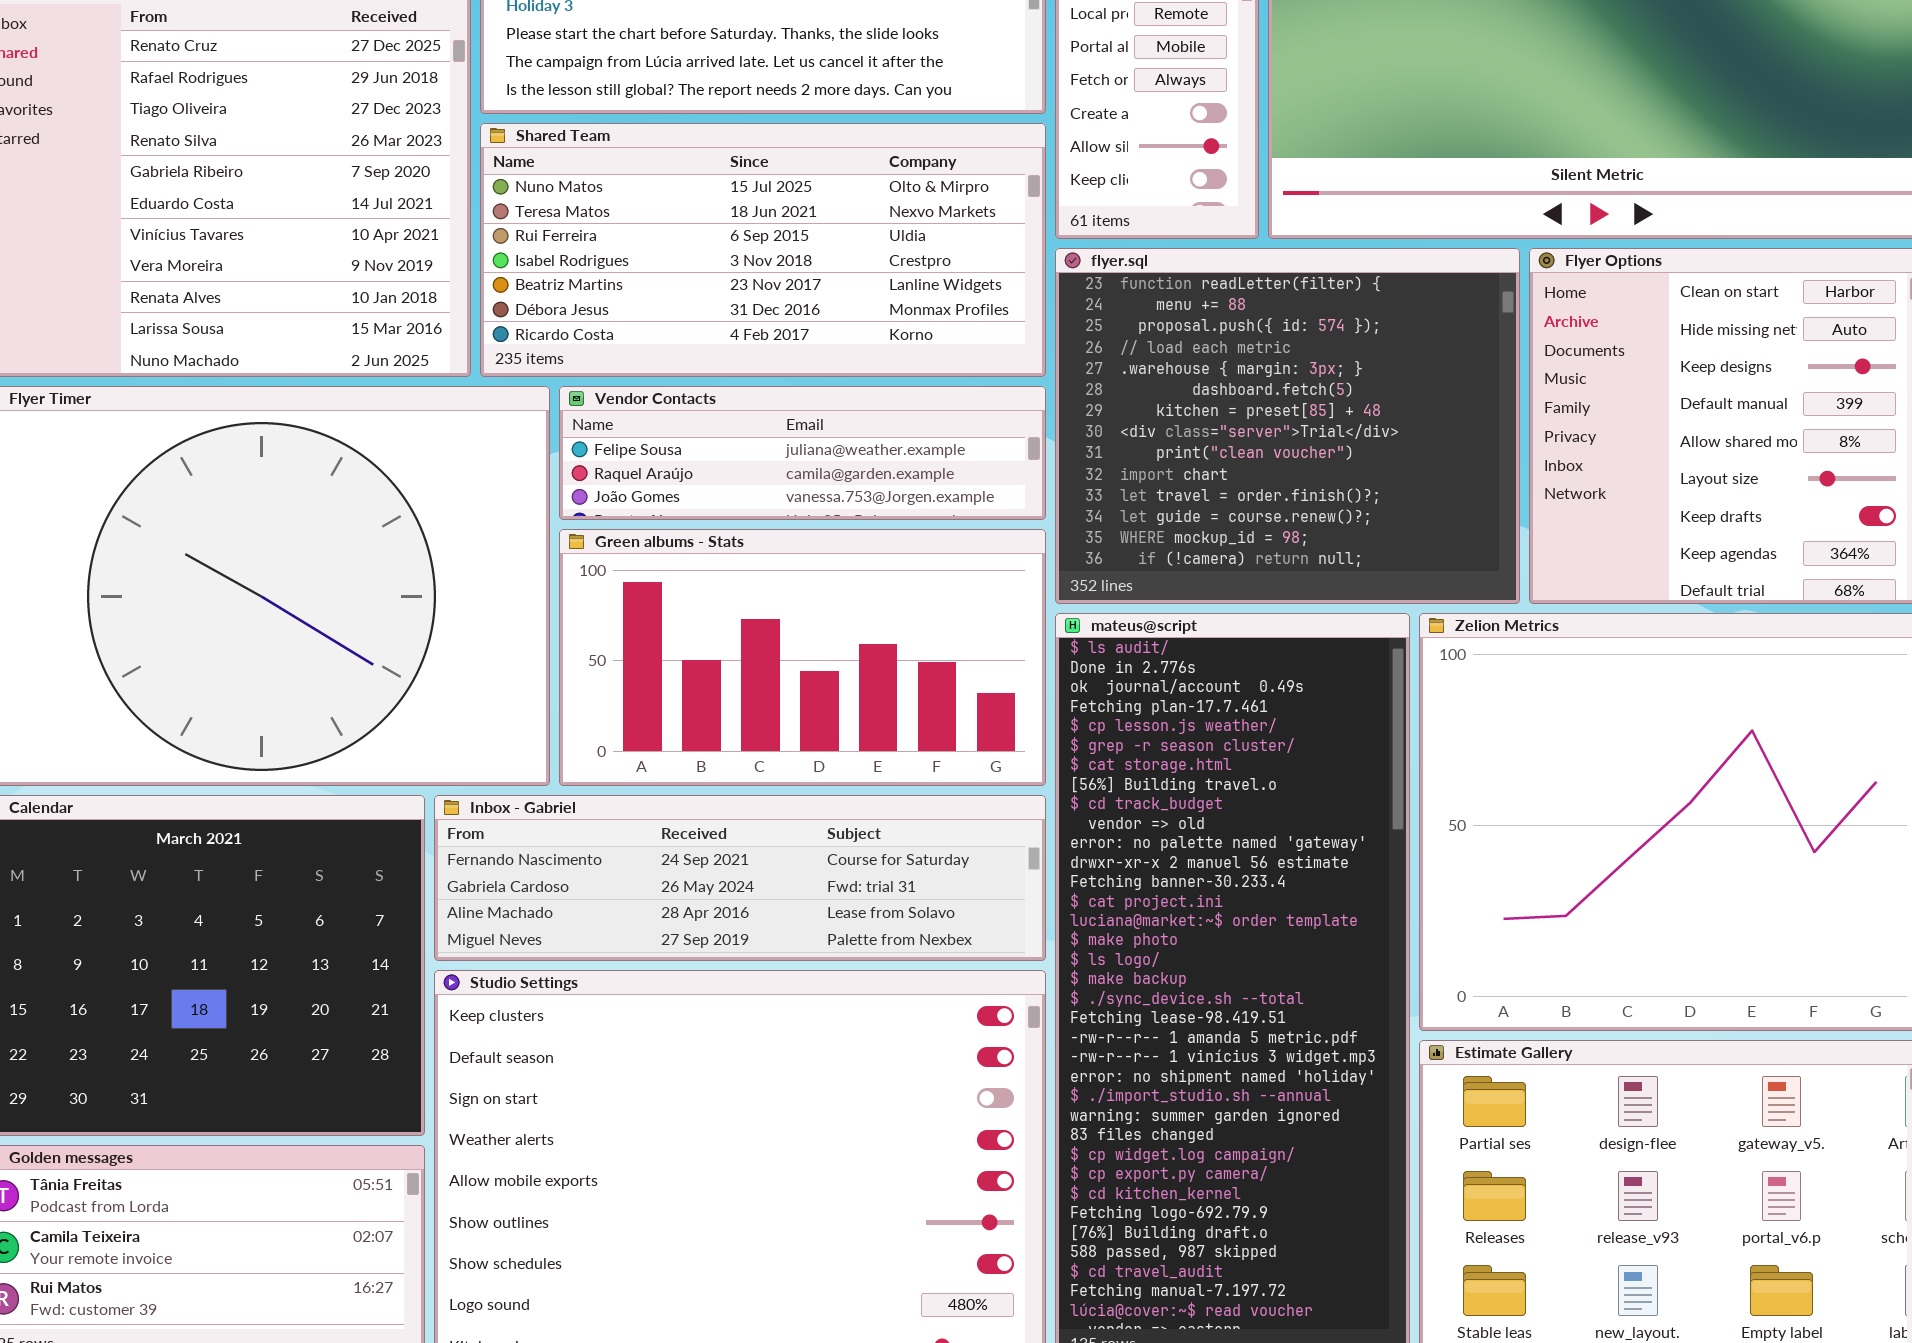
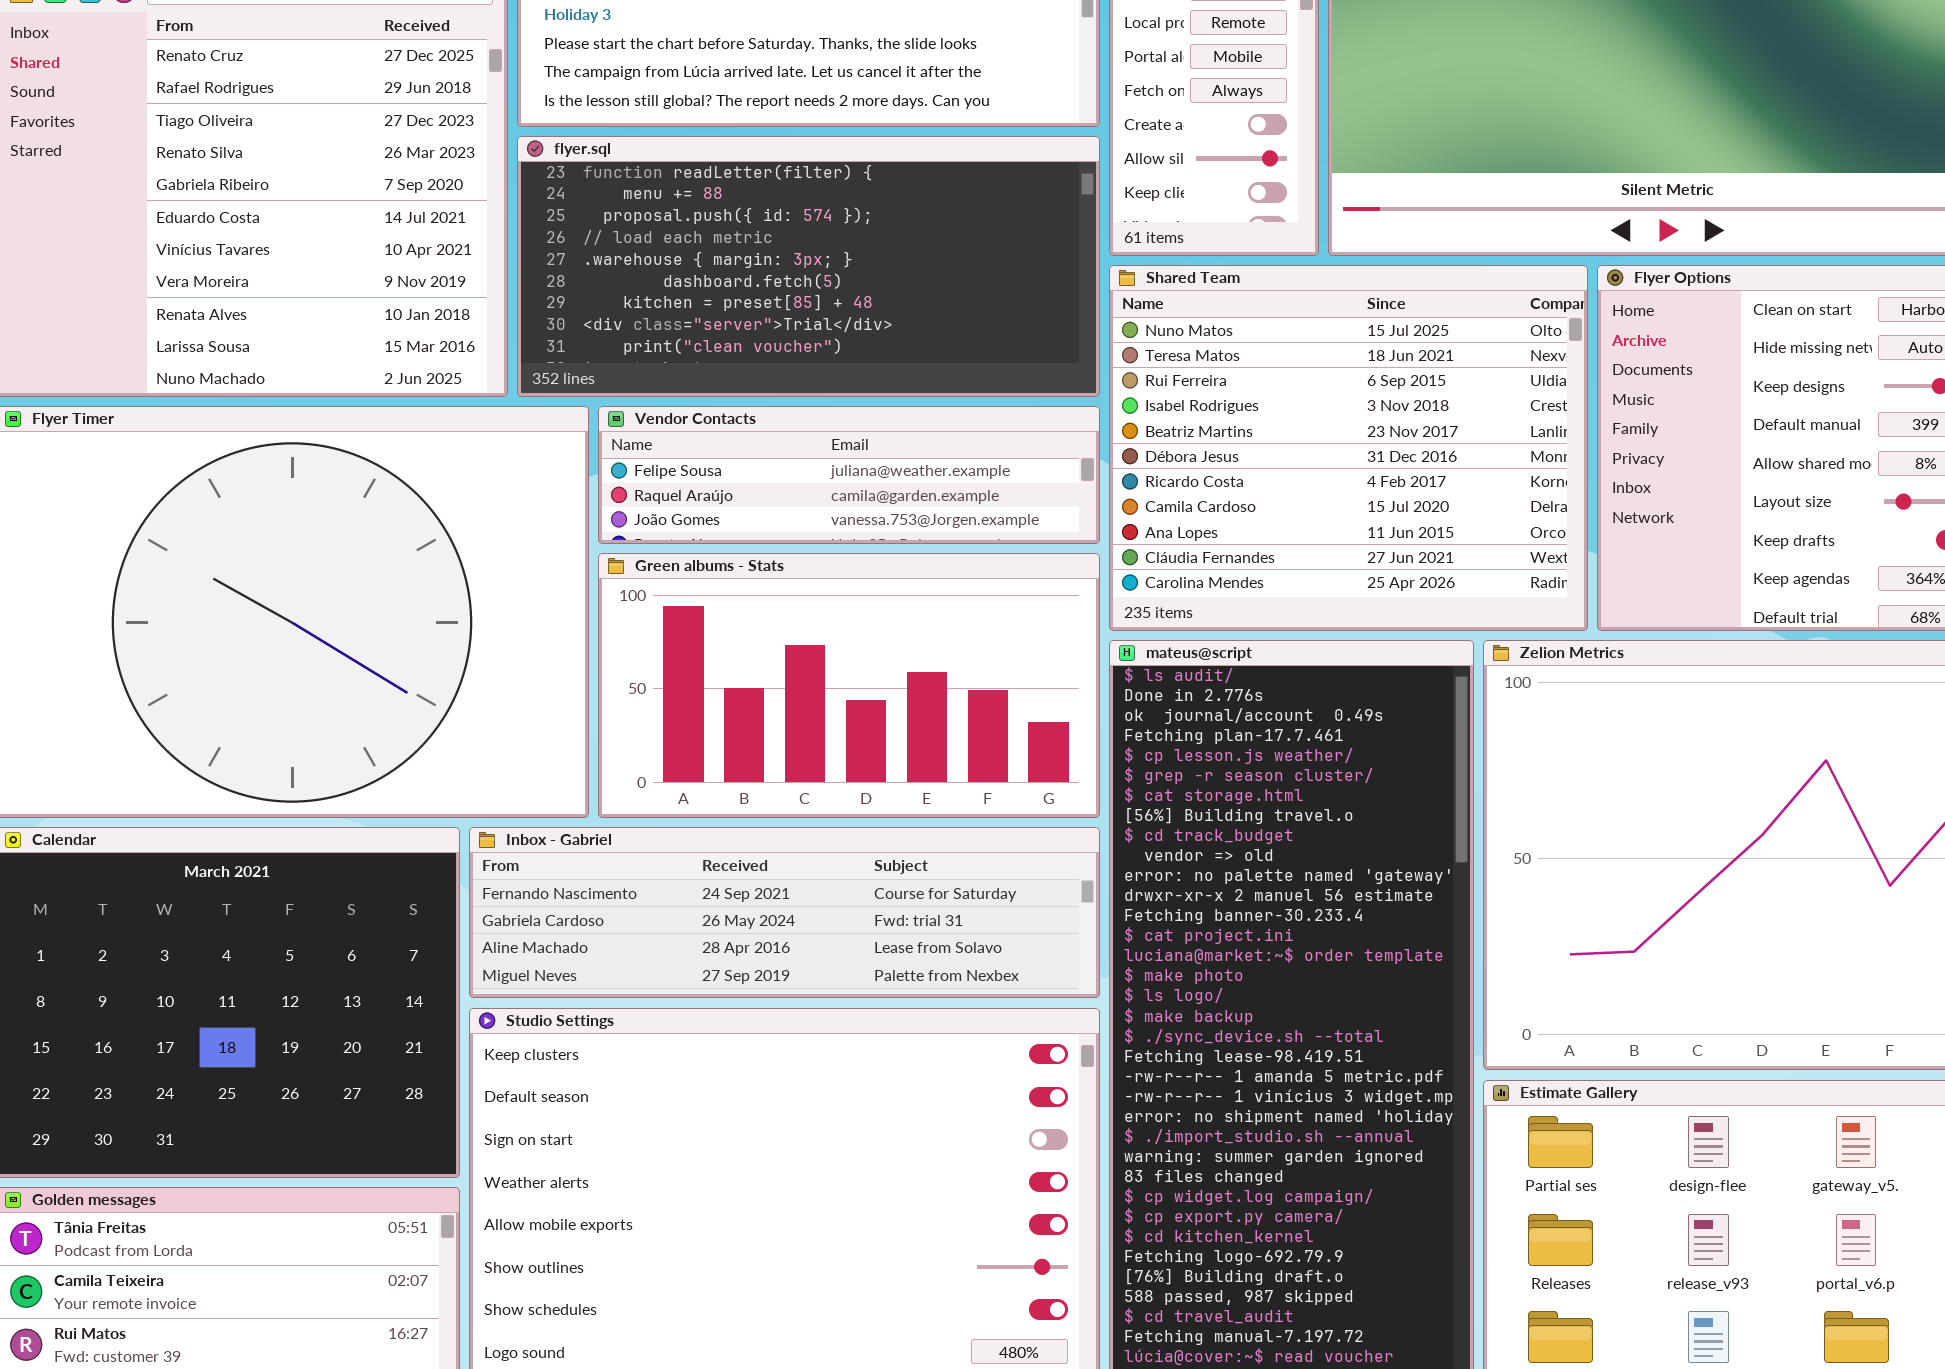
Shared Team: [480,123,1046,377] -> [1109,265,1588,631], moved, resized
flyer.sql: [1055,248,1520,604] -> [517,136,1100,397], moved, resized

